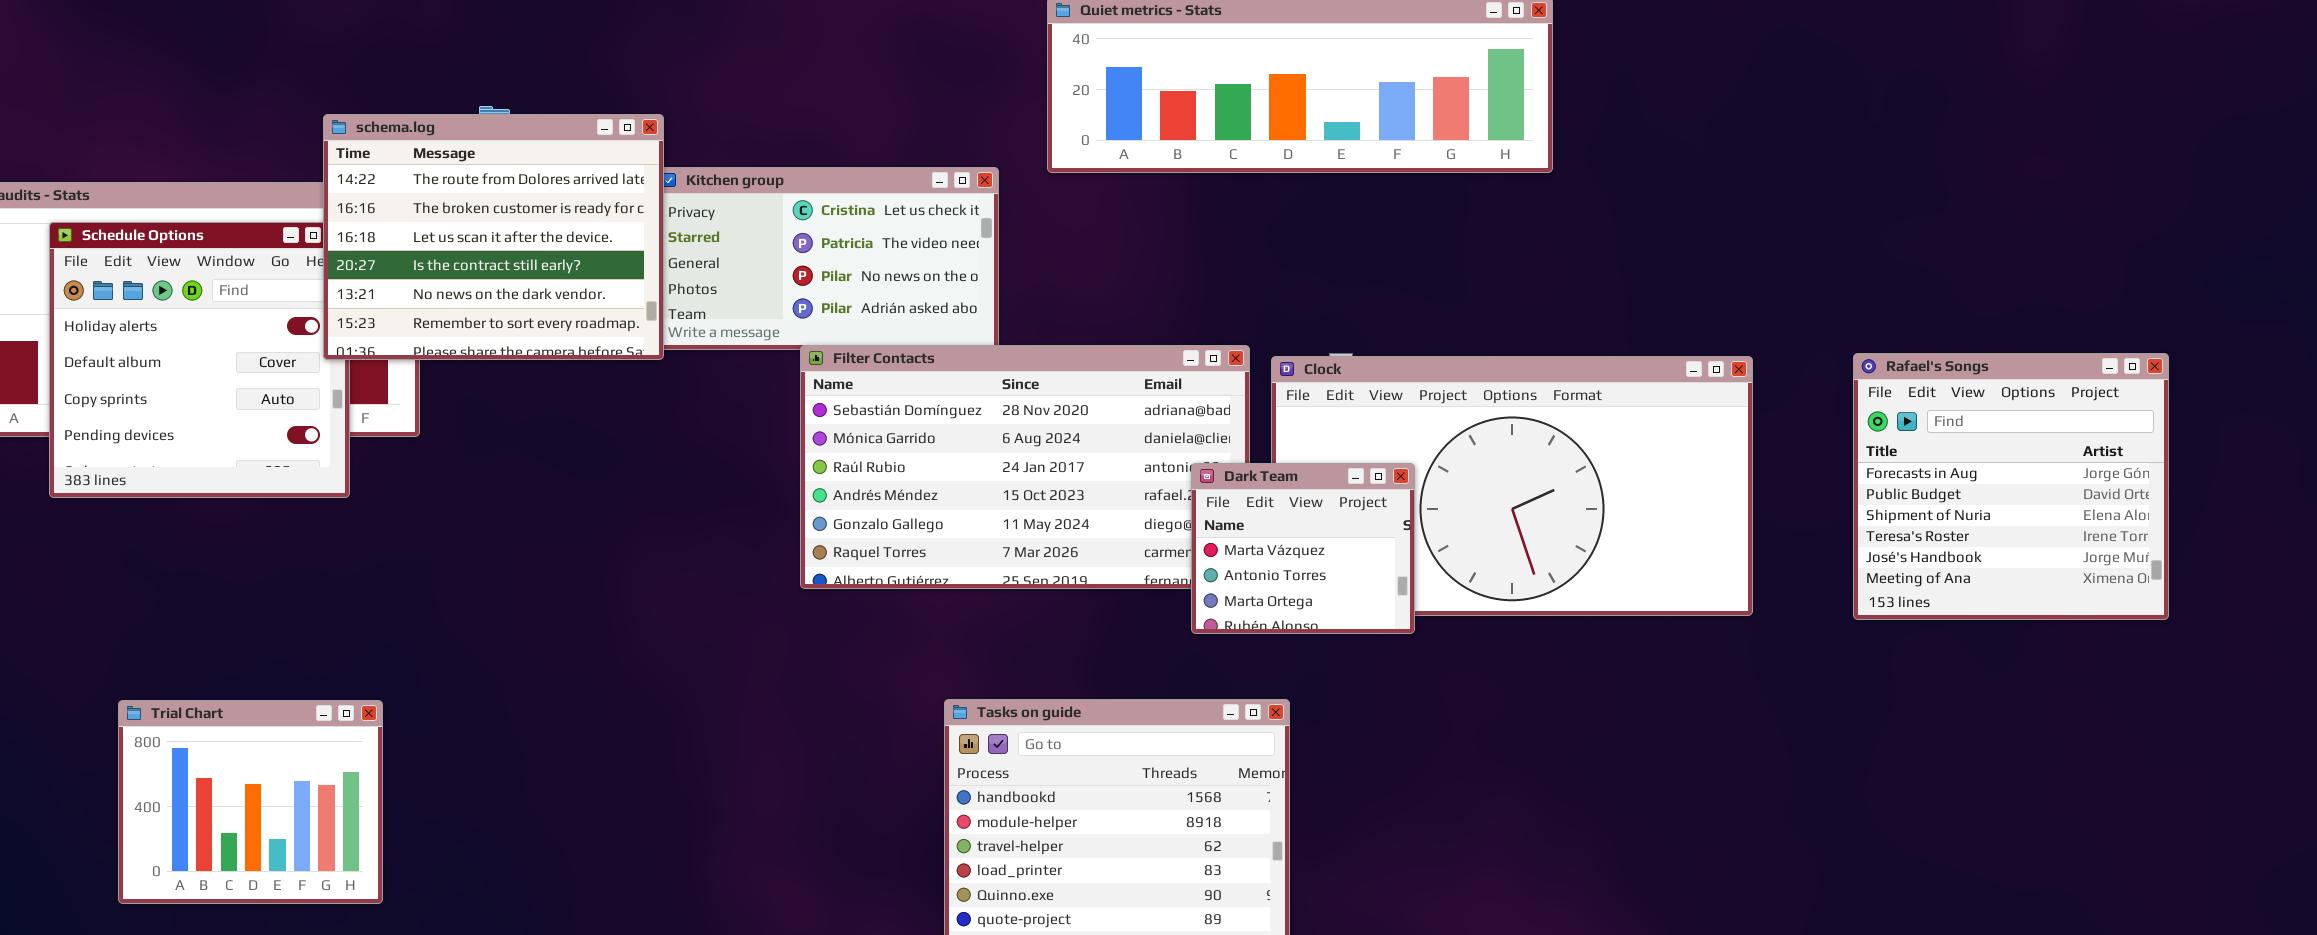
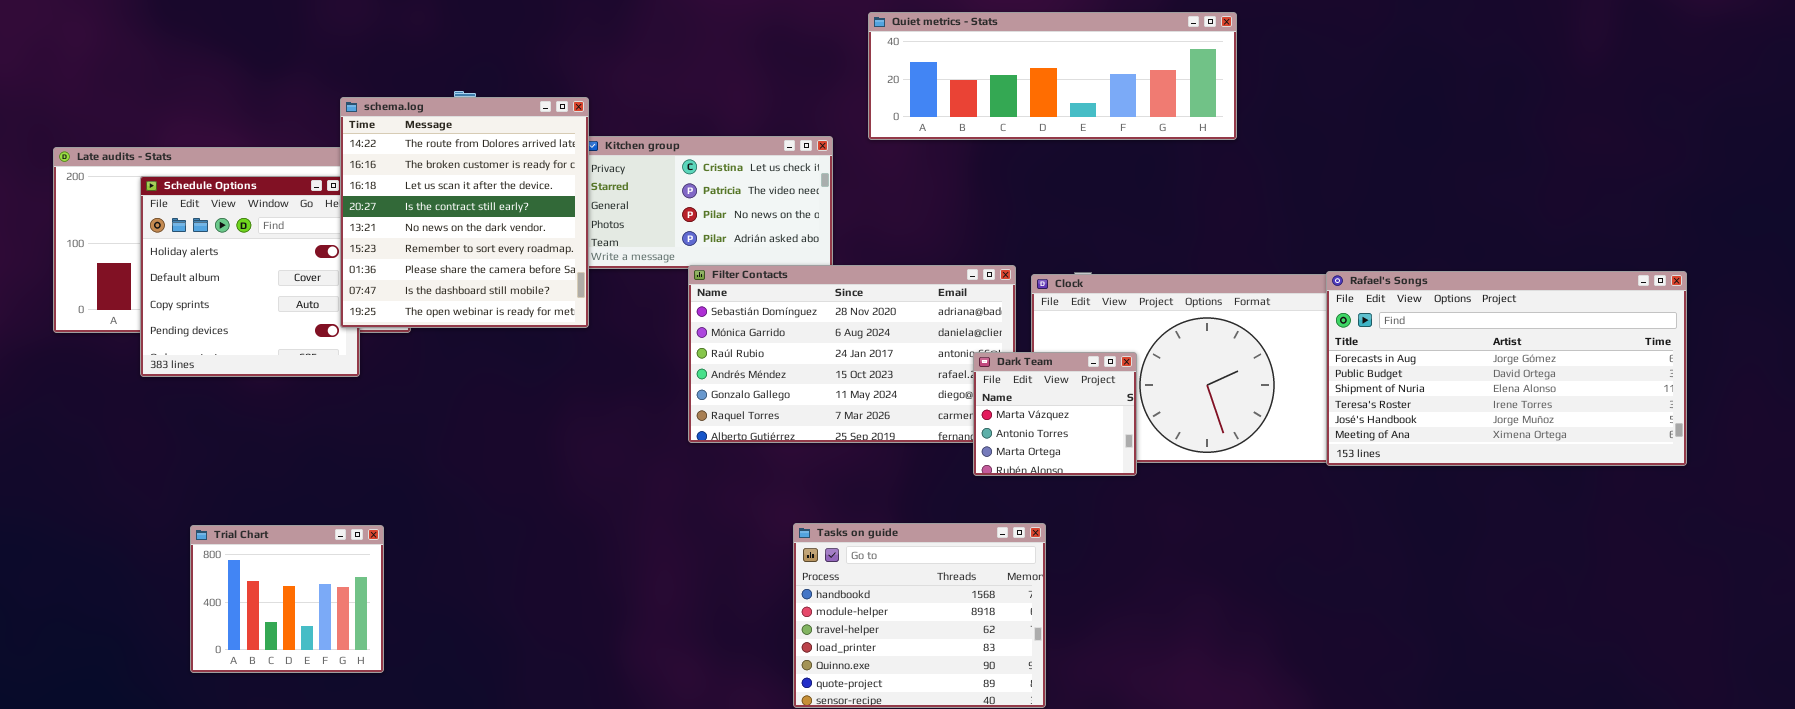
schema.log: [323,114,664,360] -> [340,97,589,328], resized
Rafael's Songs: [1853,353,2169,620] -> [1326,271,1687,466], resized

